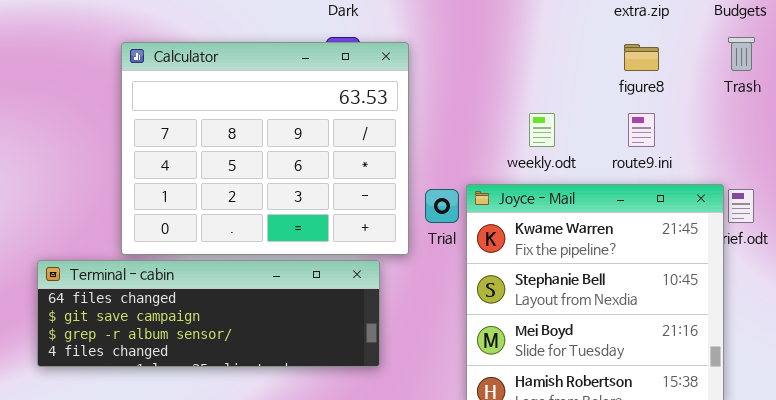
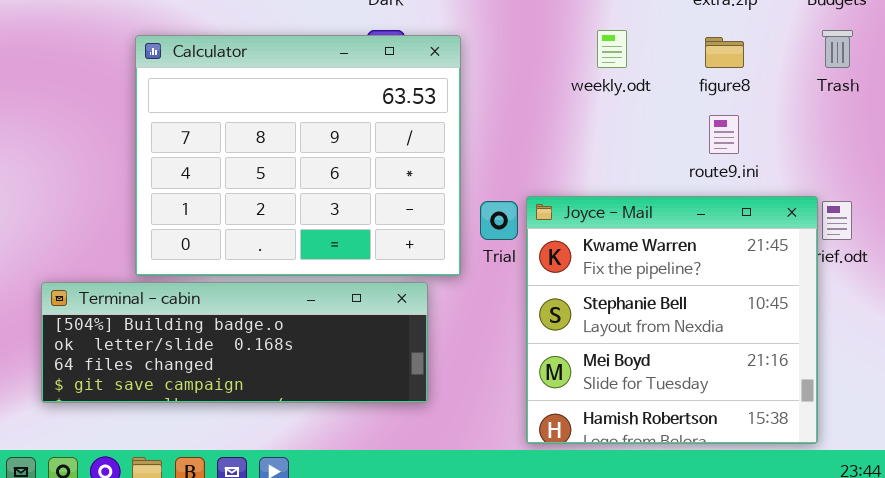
weekly.odt: [529,113,555,147] -> [597,30,627,68], moved
Terminal - cabin: [37,260,380,367] -> [41,282,428,403], scrolled up 2 rows

